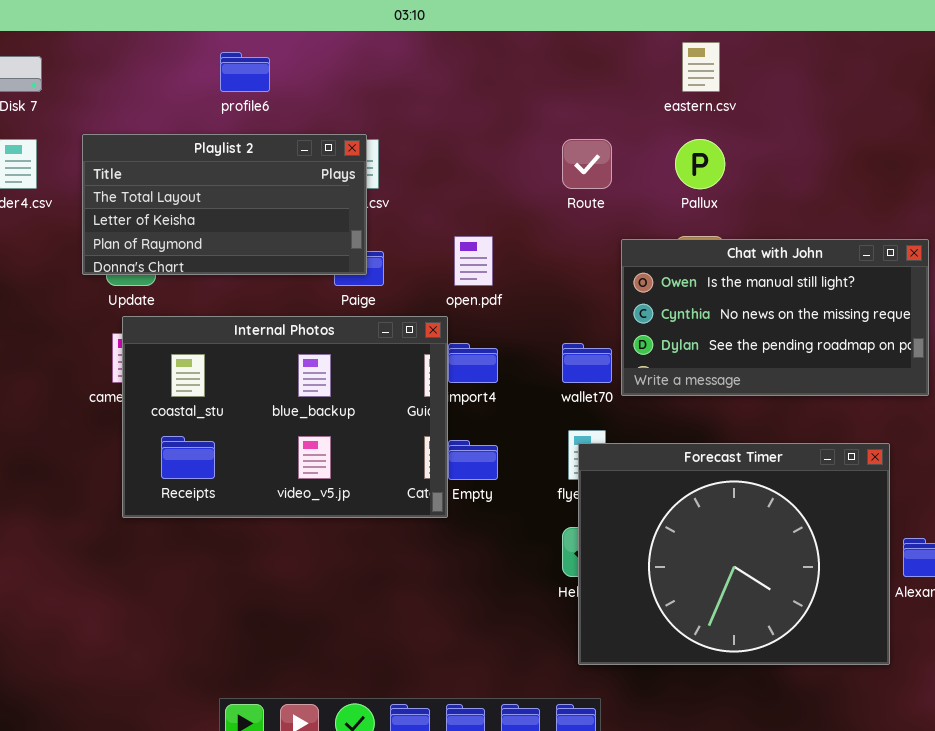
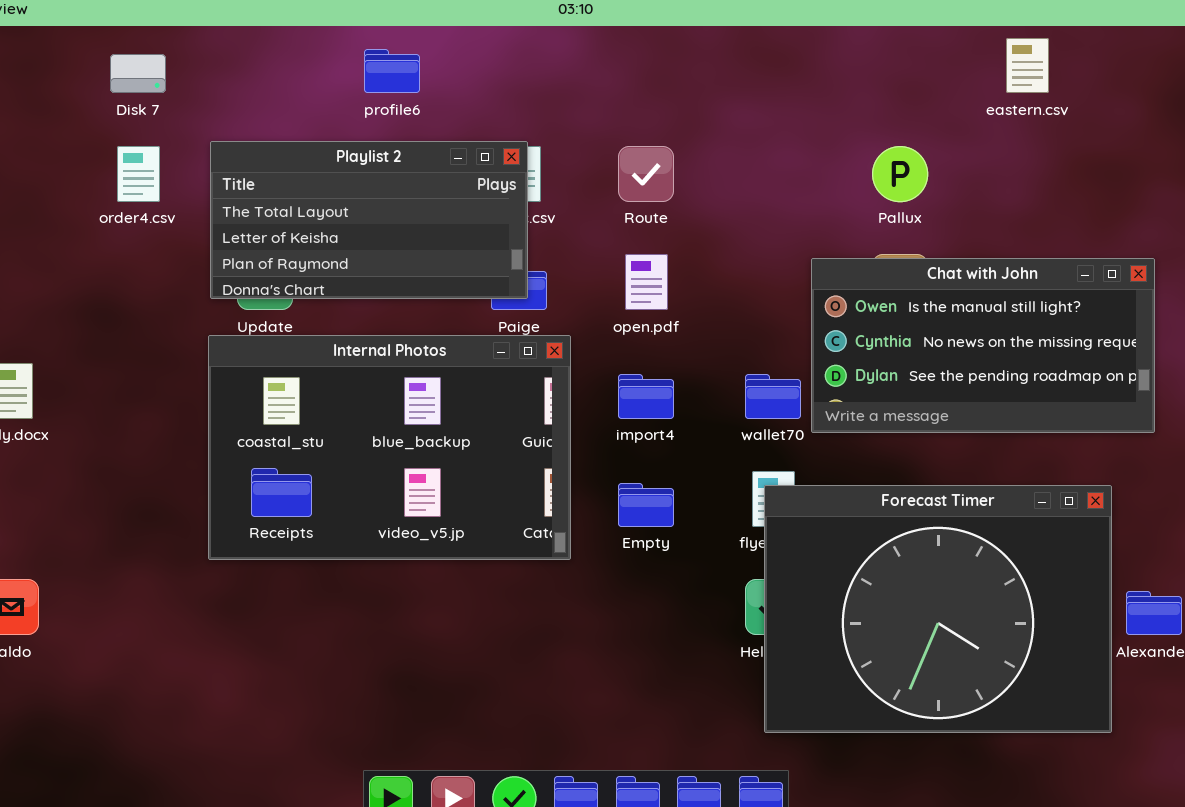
eastern.csv: [682,42,720,92] -> [1006,38,1049,93], moved
Route: [562,139,612,189] -> [618,146,674,202], moved
Internal Photos: [122,316,448,518] -> [208,335,571,560], moved

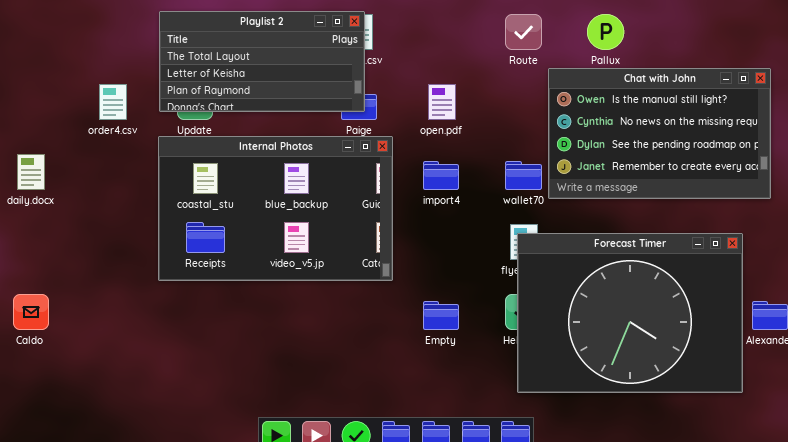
order4.csv: [117,146,160,202] -> [99,84,127,120], moved
Route: [618,146,674,202] -> [505,14,542,50], moved
Chat with John: [811,258,1155,433] -> [548,68,771,199], resized
Empty: [618,483,674,527] -> [423,301,459,330], moved

